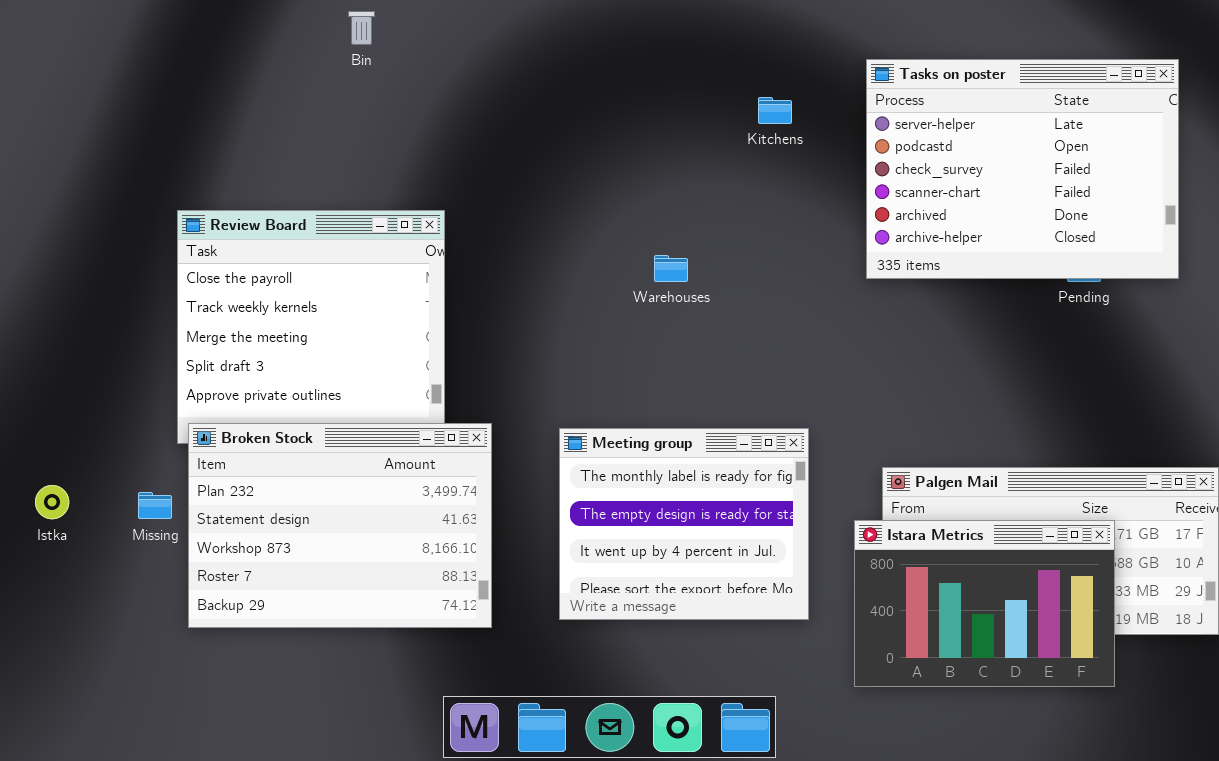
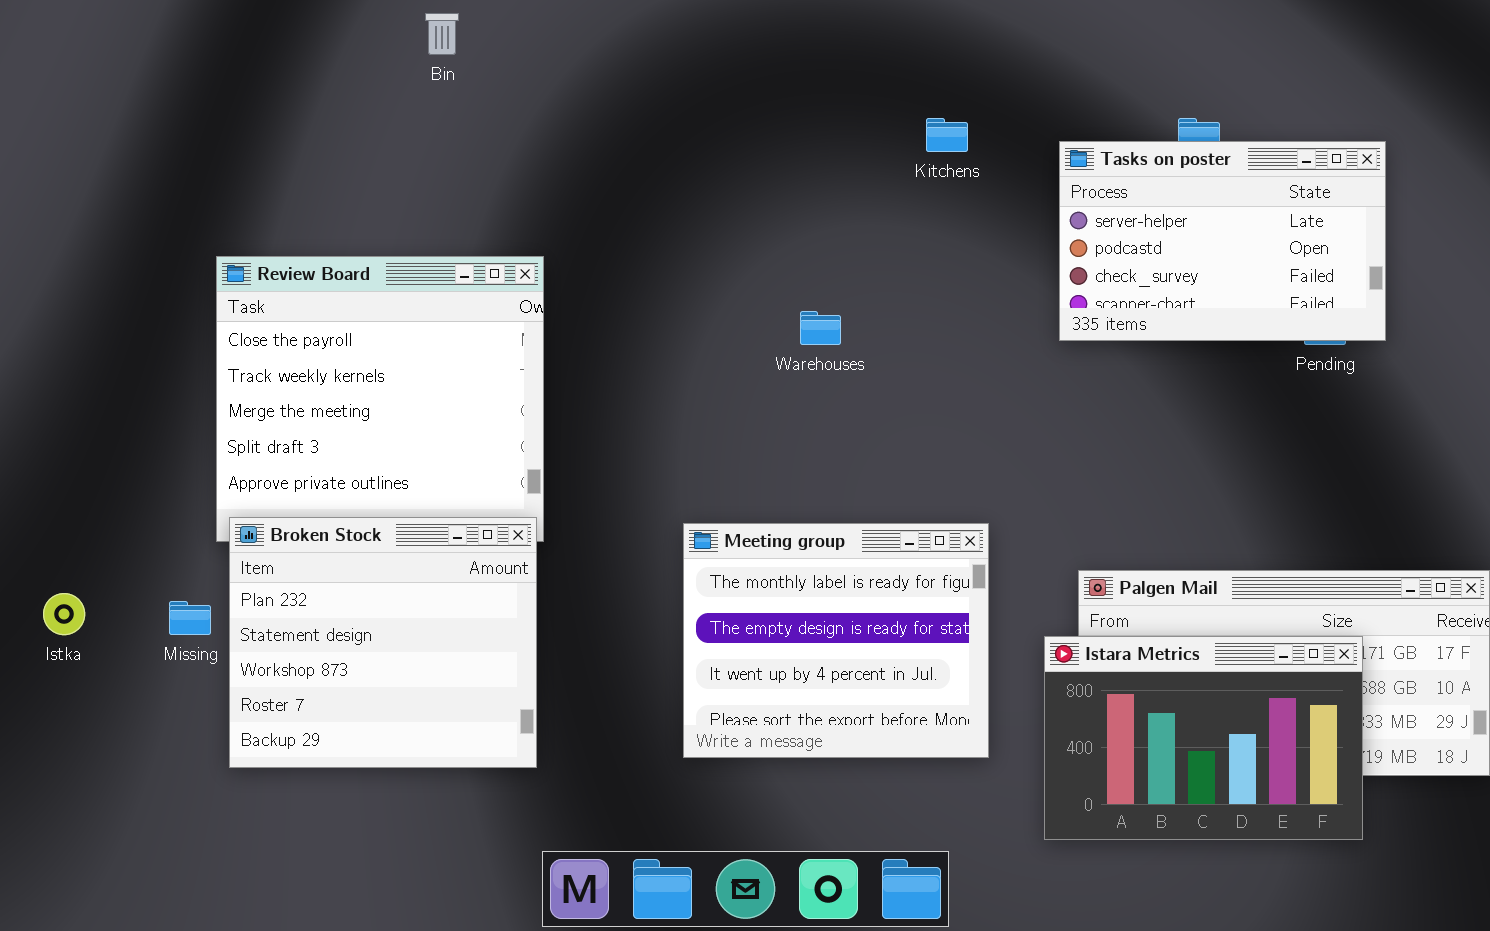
Tasks on poster: [866,59,1179,279] -> [1059,141,1386,341], resized
Broken Stock: [188,423,492,628] -> [229,517,537,768], resized

